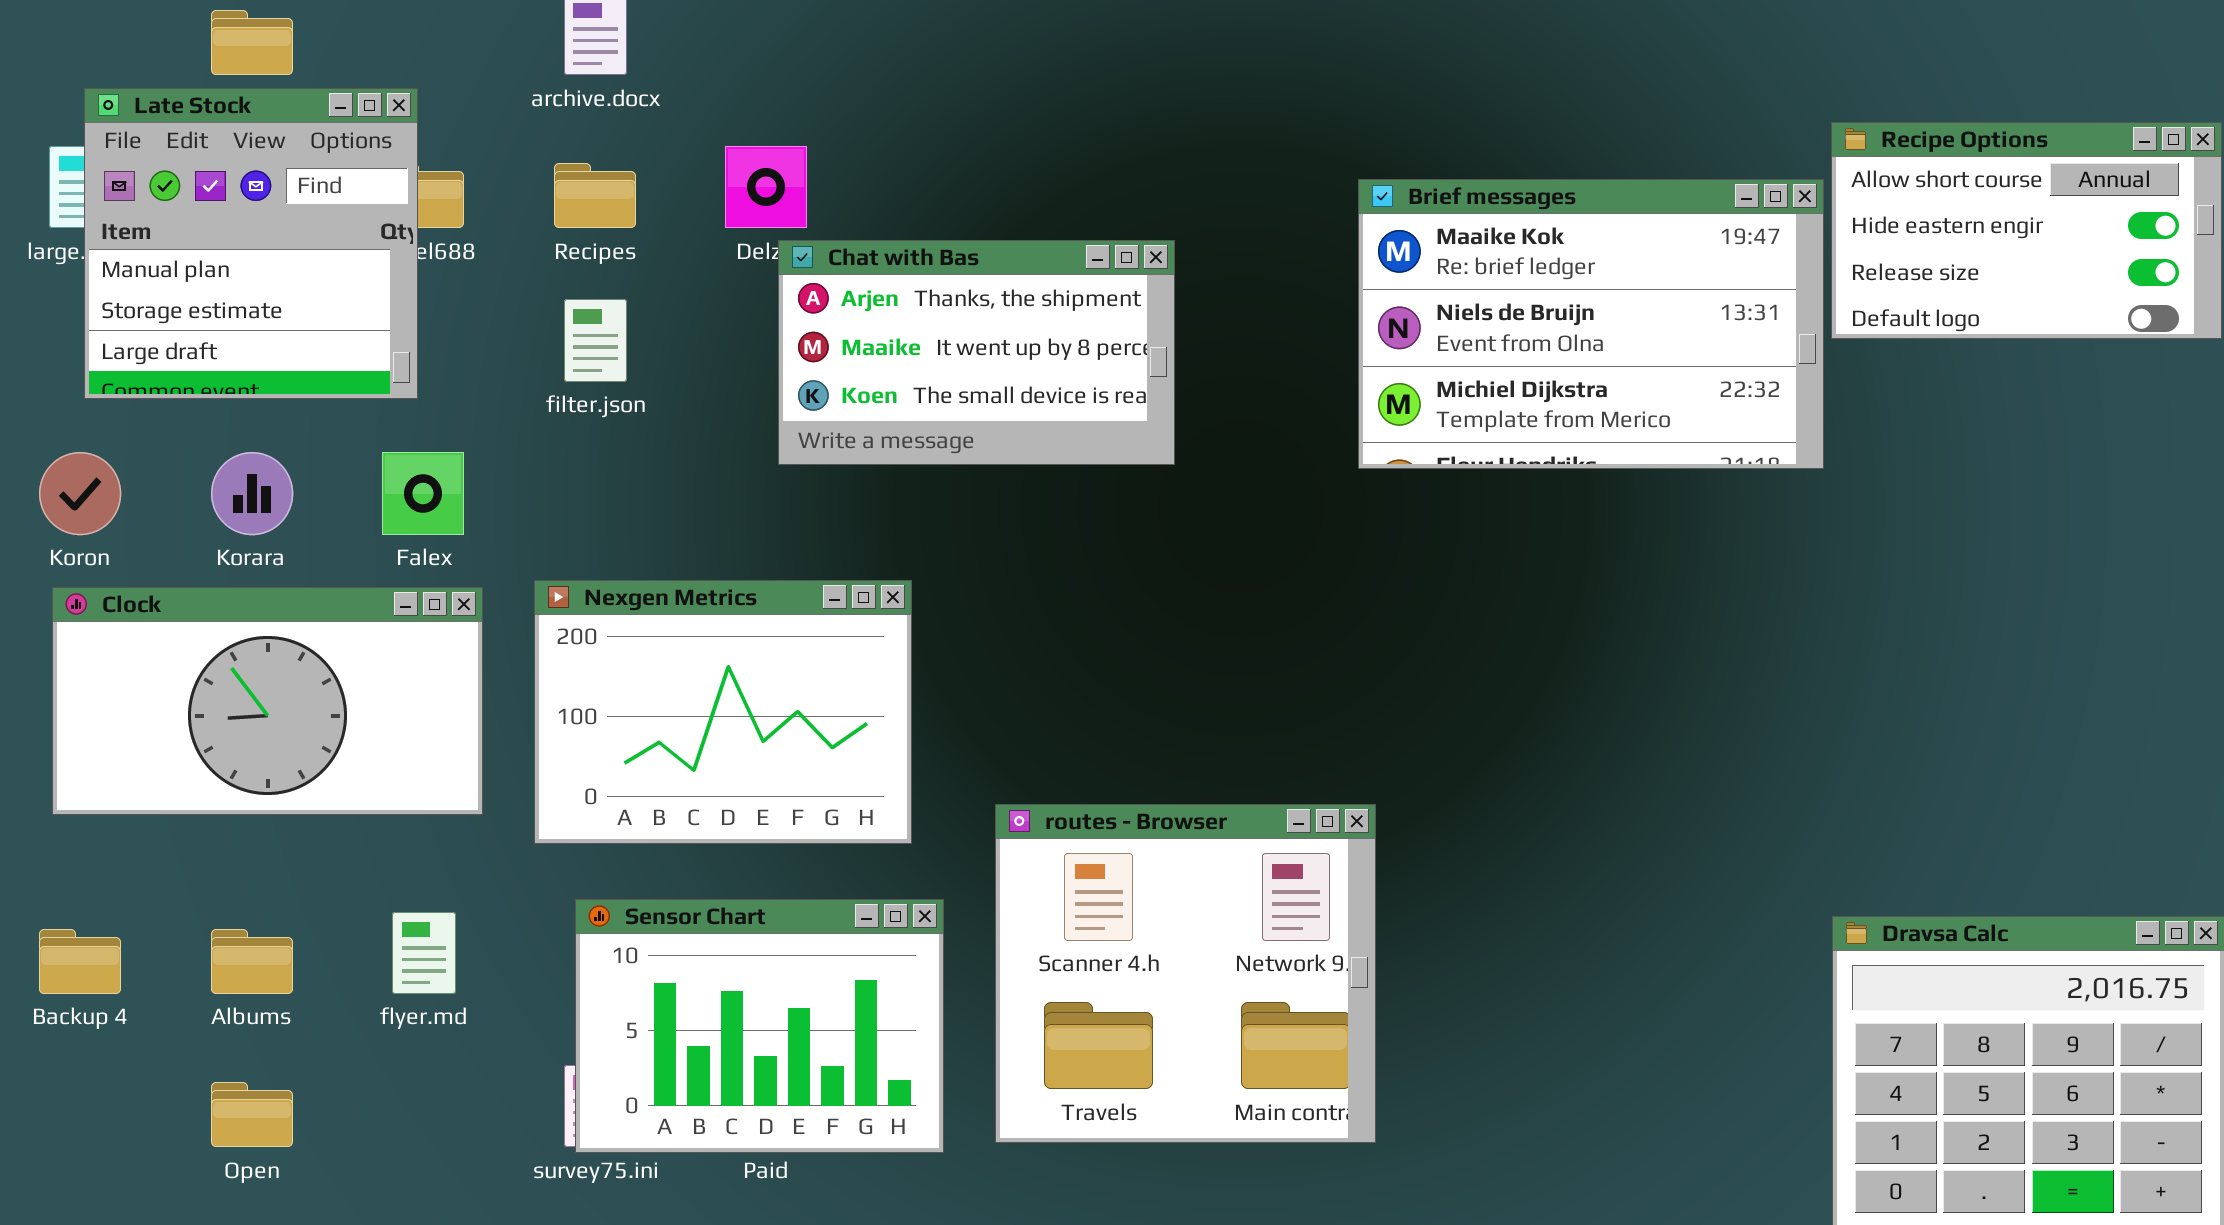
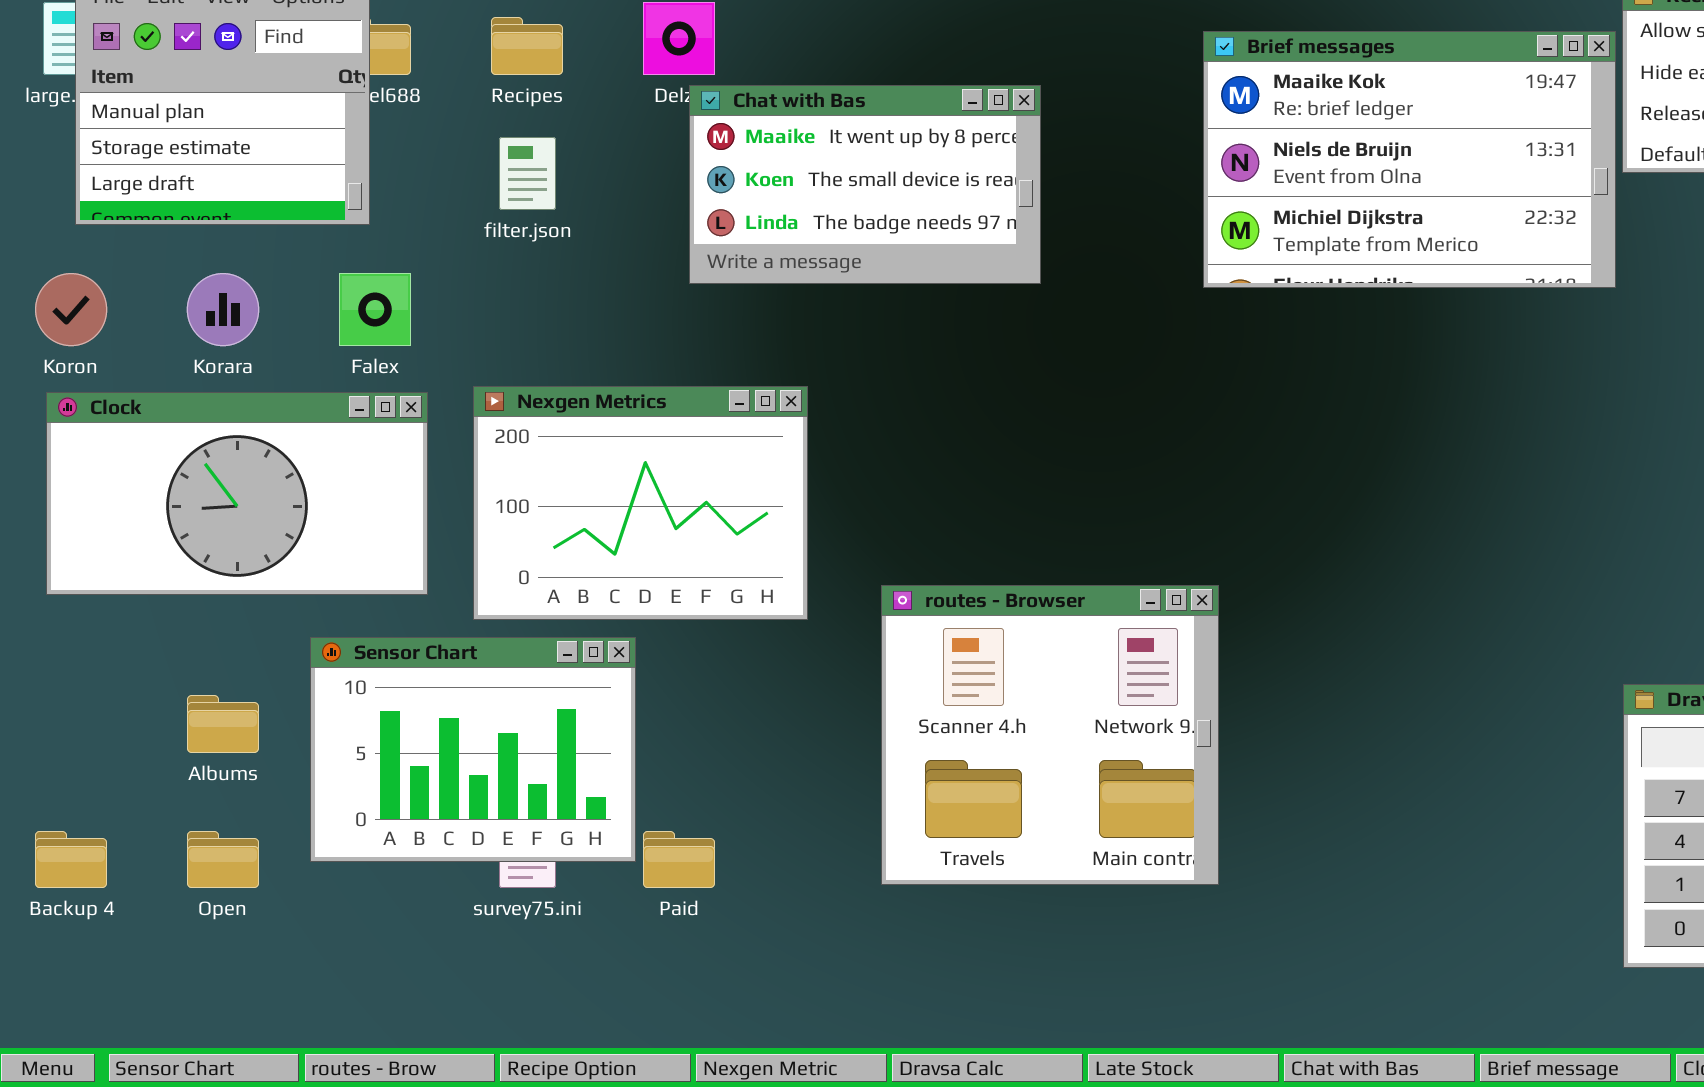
Chat with Bas: [778,240,1175,465] -> [689,85,1041,284], scrolled down 1 row
Sensor Chart: [575,899,944,1153] -> [310,637,636,862], moved
Backup 4: [39,929,121,994] -> [35,831,107,888], moved

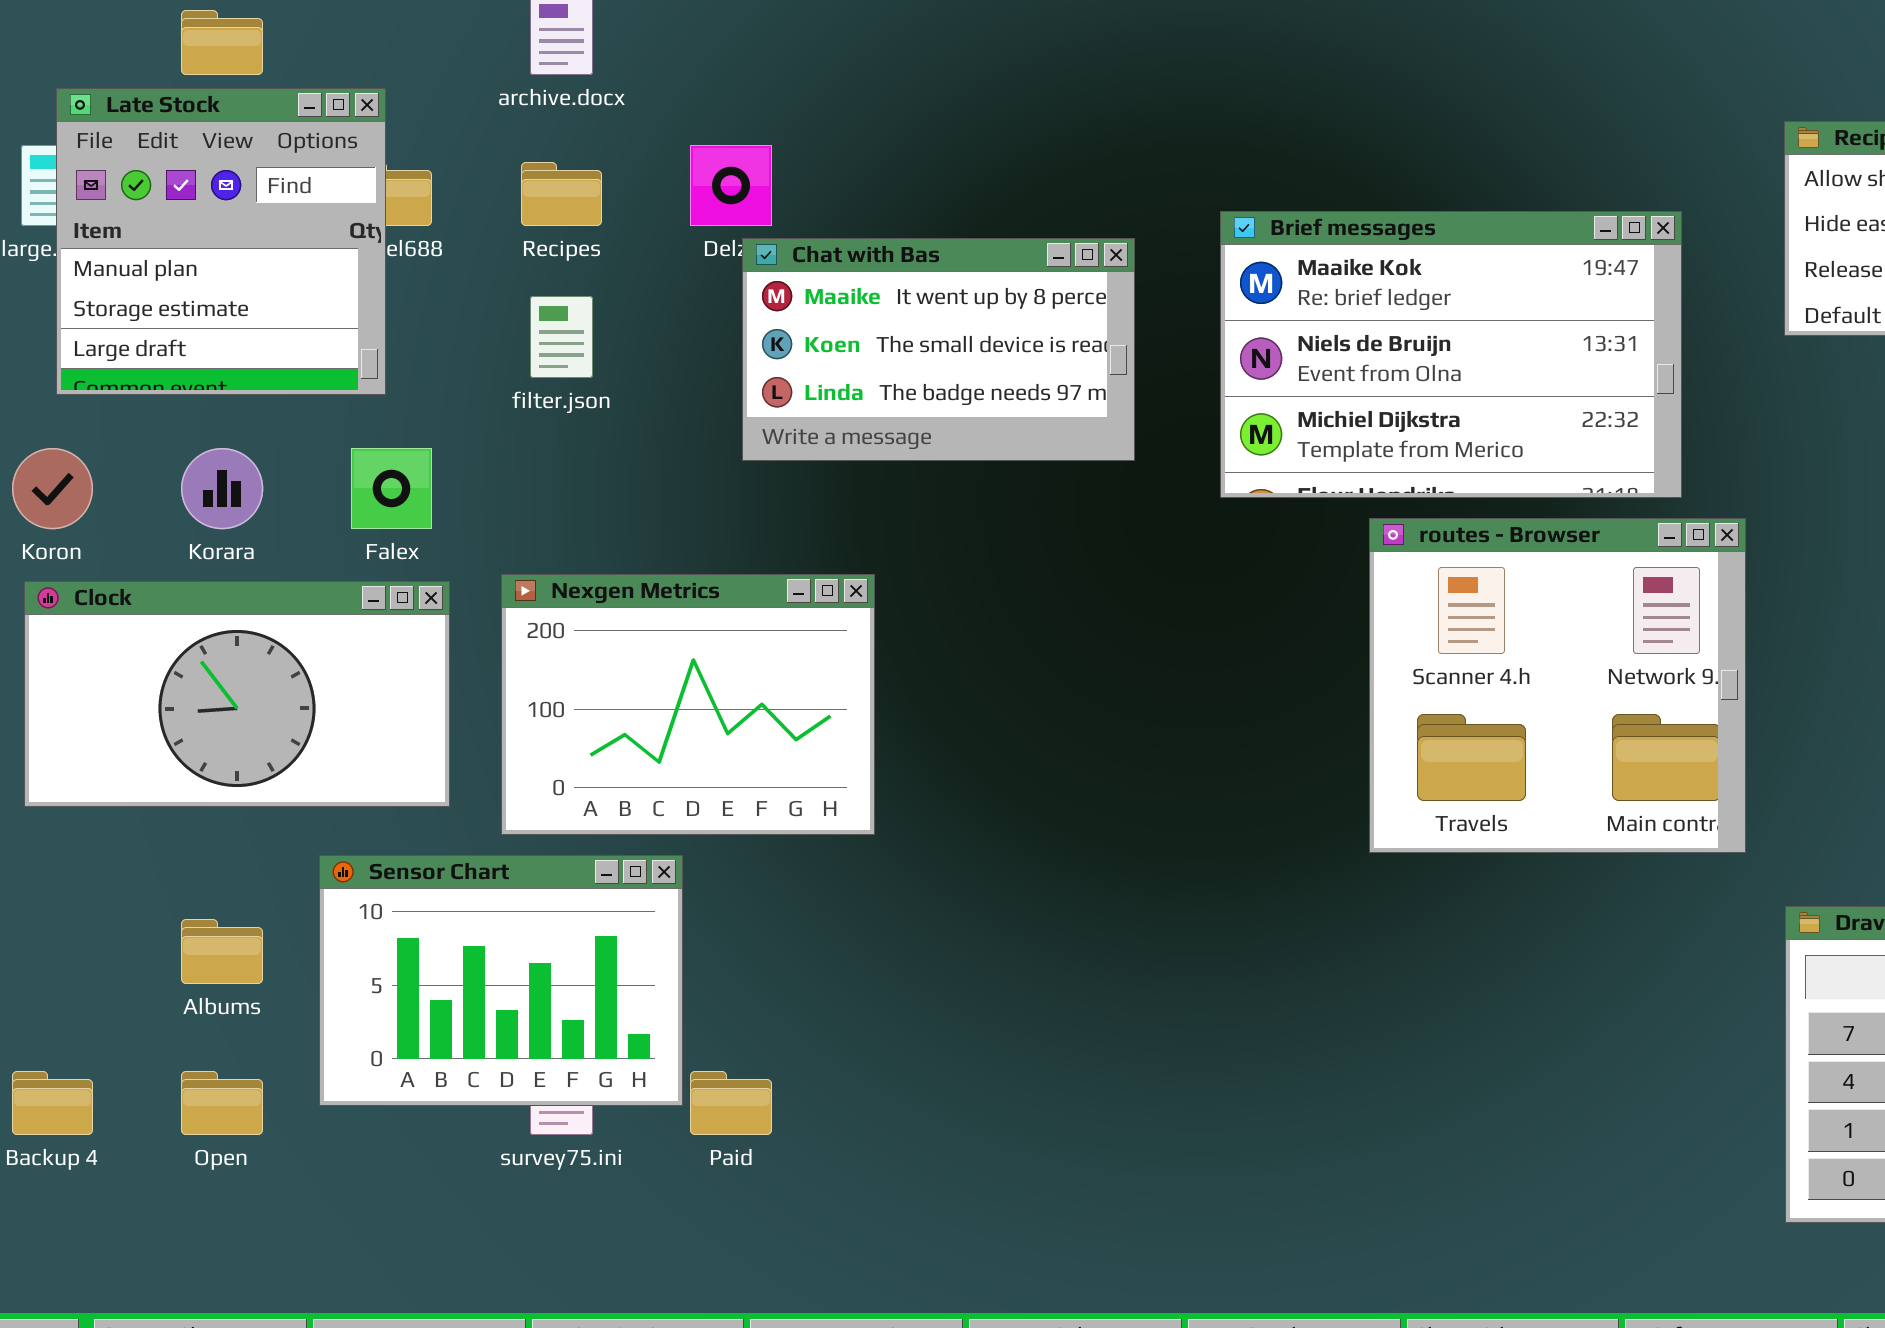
Brief messages: [1203,31,1616,288] -> [1220,211,1682,498], moved
routes - Browser: [881,585,1219,885] -> [1369,518,1746,853], moved

